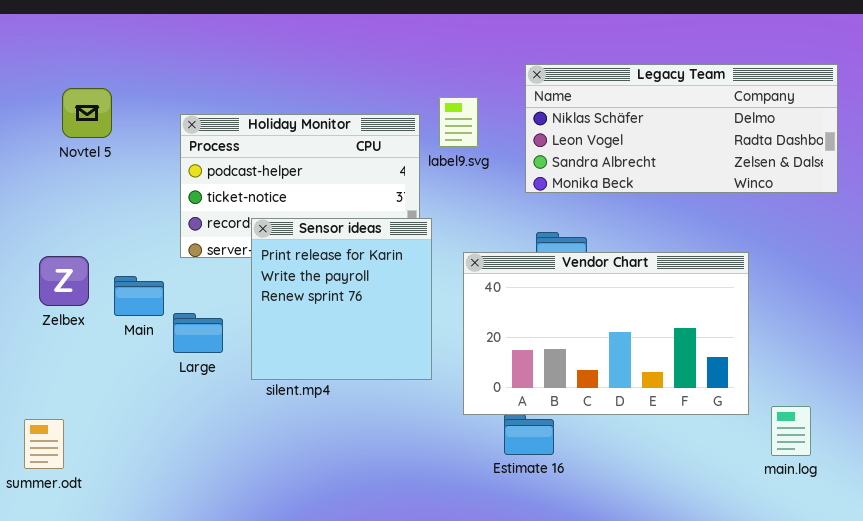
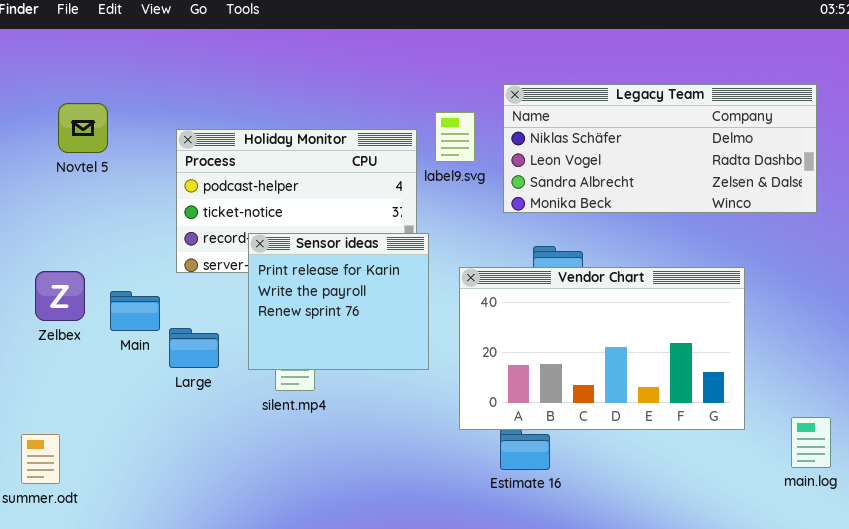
Legacy Team: [525,64,838,193] -> [503,84,817,213], moved
Sensor ideas: [251,218,432,380] -> [248,233,429,370], resized
main.log: [771,406,811,456] -> [791,417,831,468], moved

